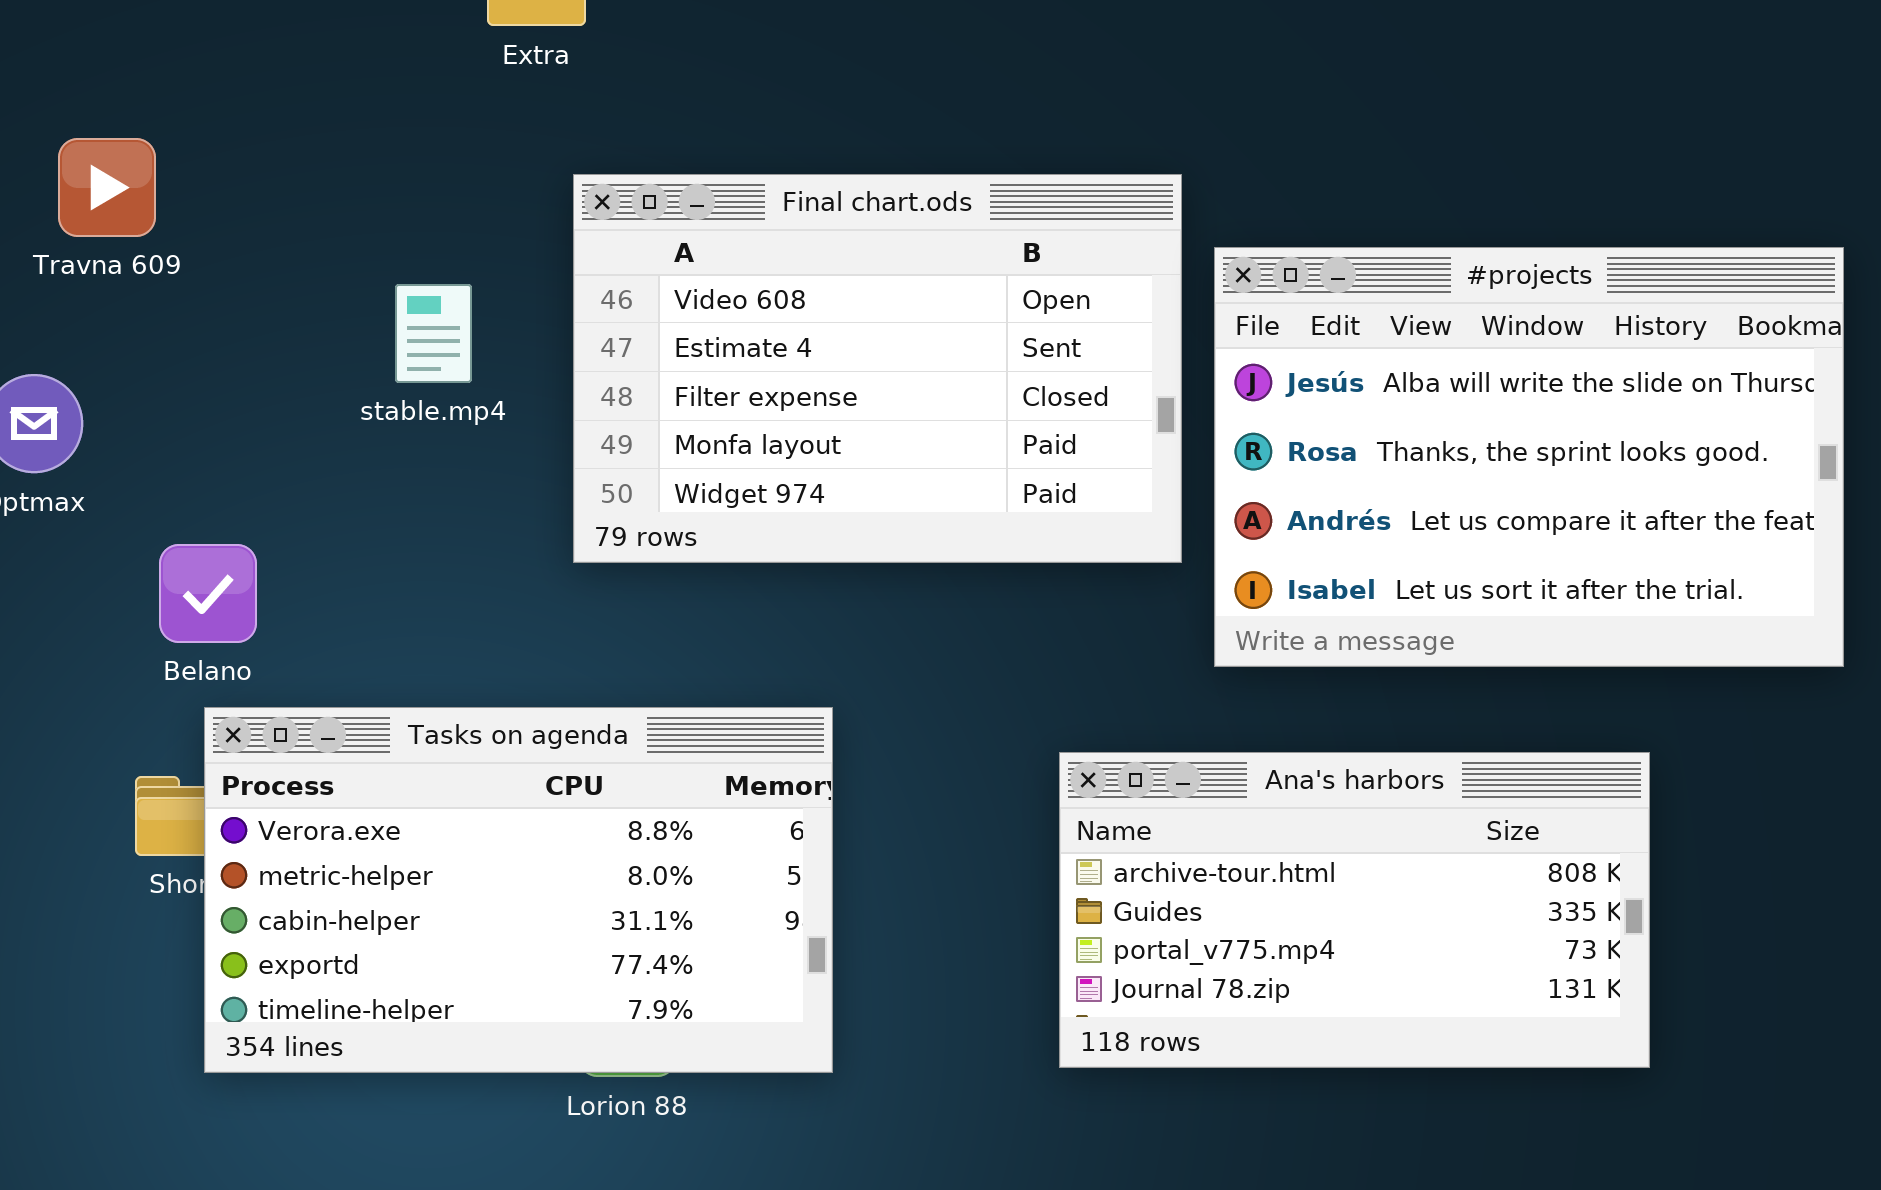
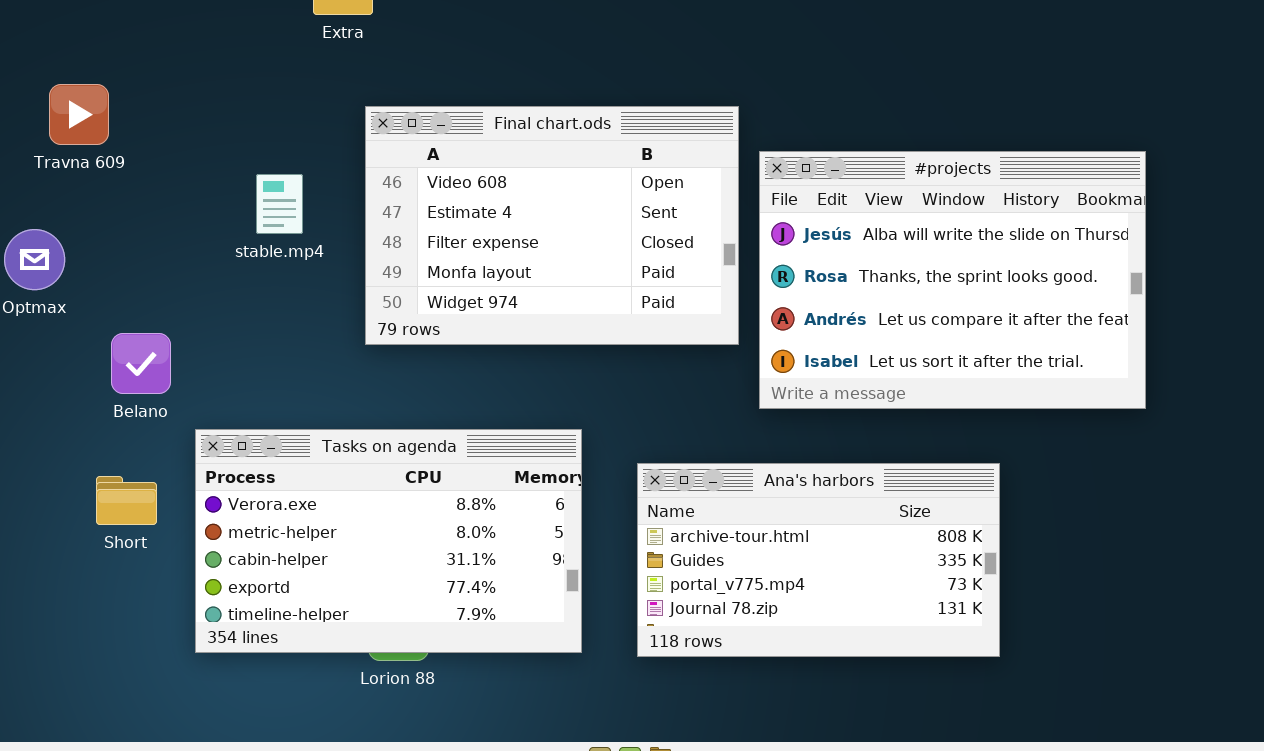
Tasks on agenda: [204,707,833,1073] -> [195,429,582,653], moved
Ana's harbors: [1059,752,1650,1068] -> [637,463,1000,657], moved

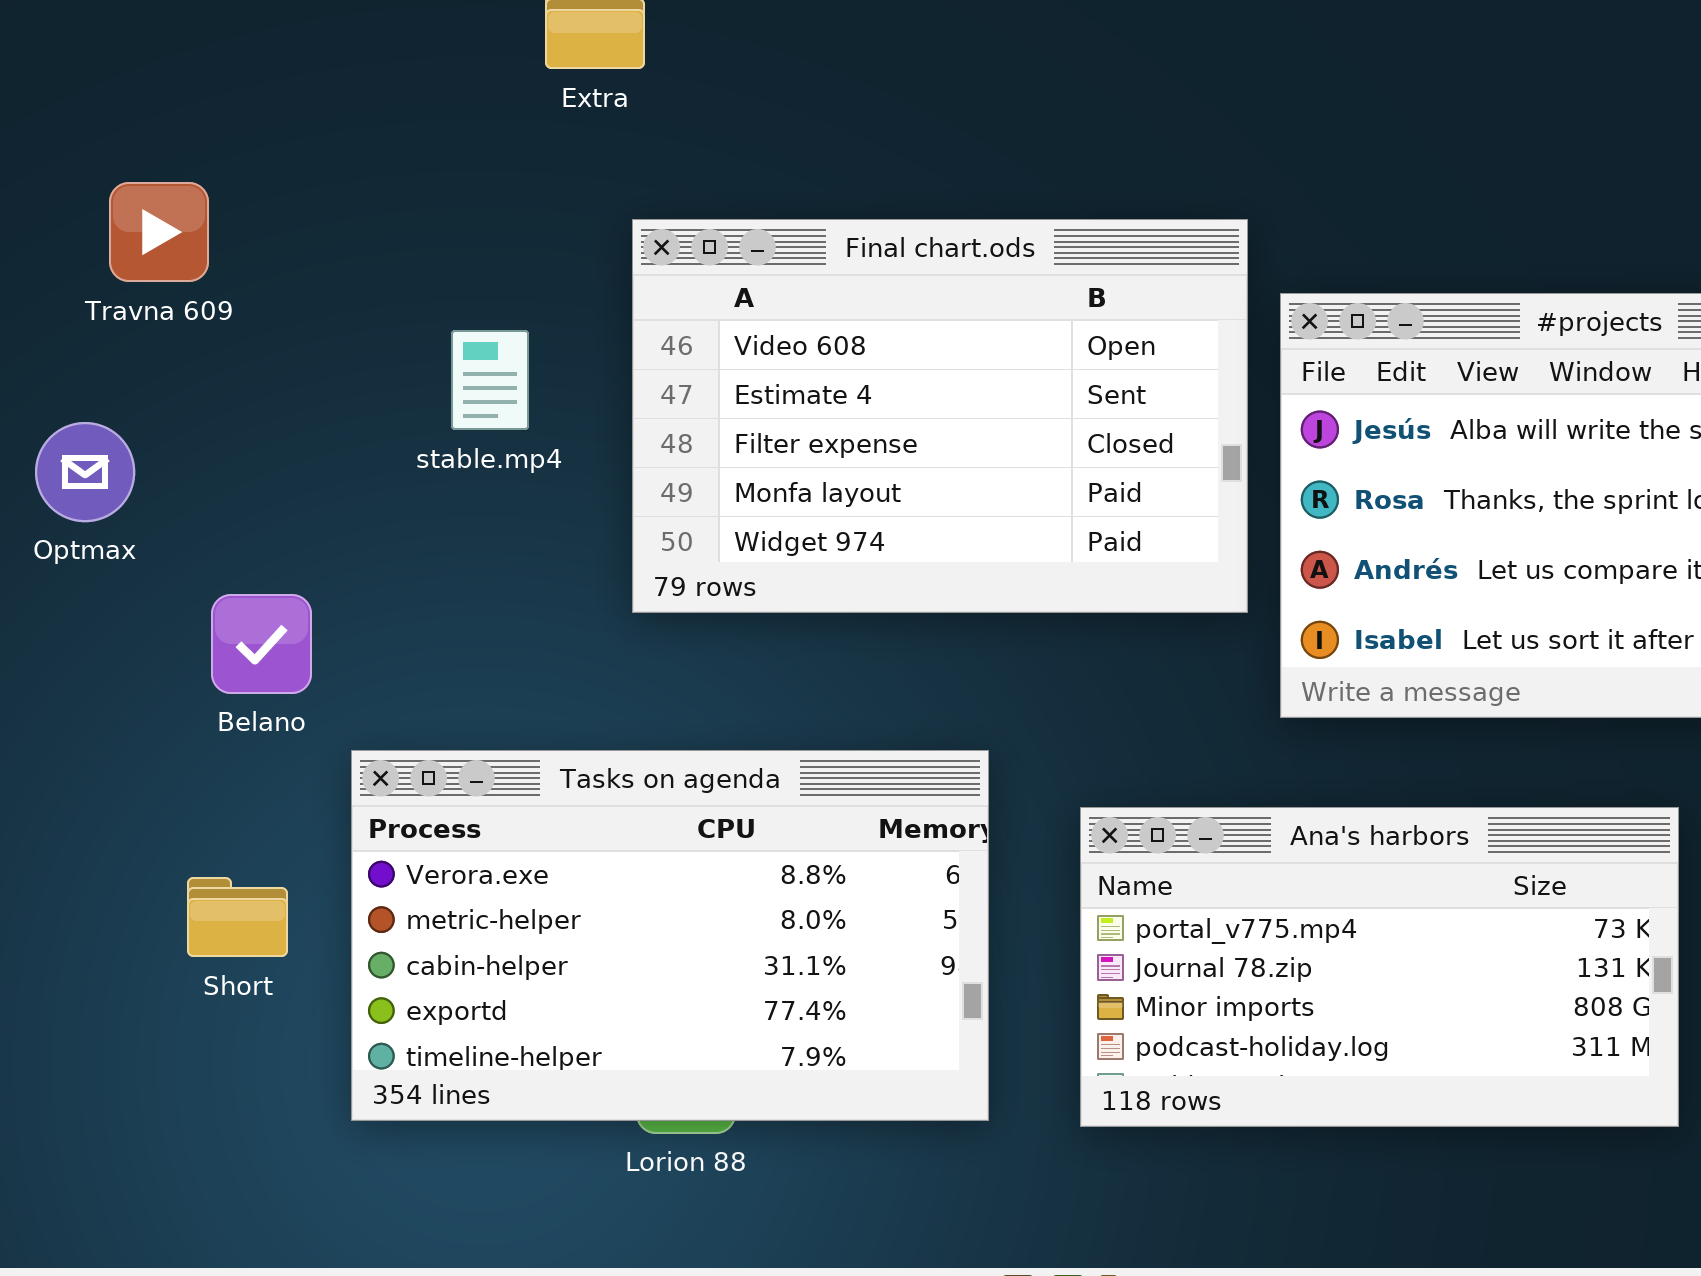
Ana's harbors: [637,463,1000,657] -> [1080,807,1679,1127], scrolled down 2 rows
Short: [96,476,157,525] -> [187,877,288,957], moved

